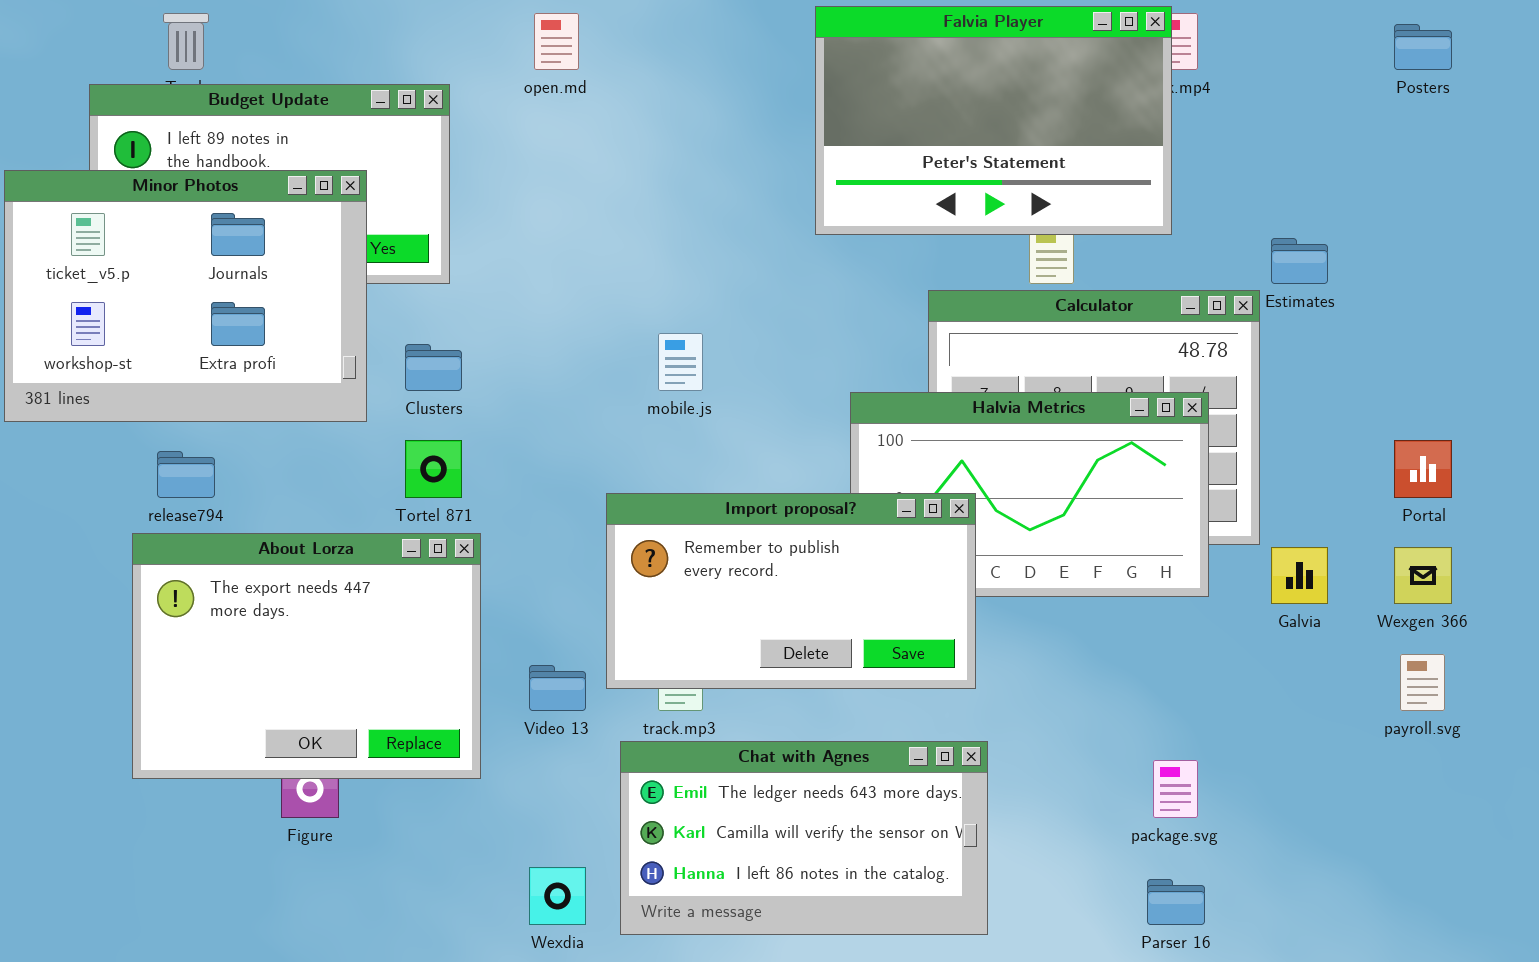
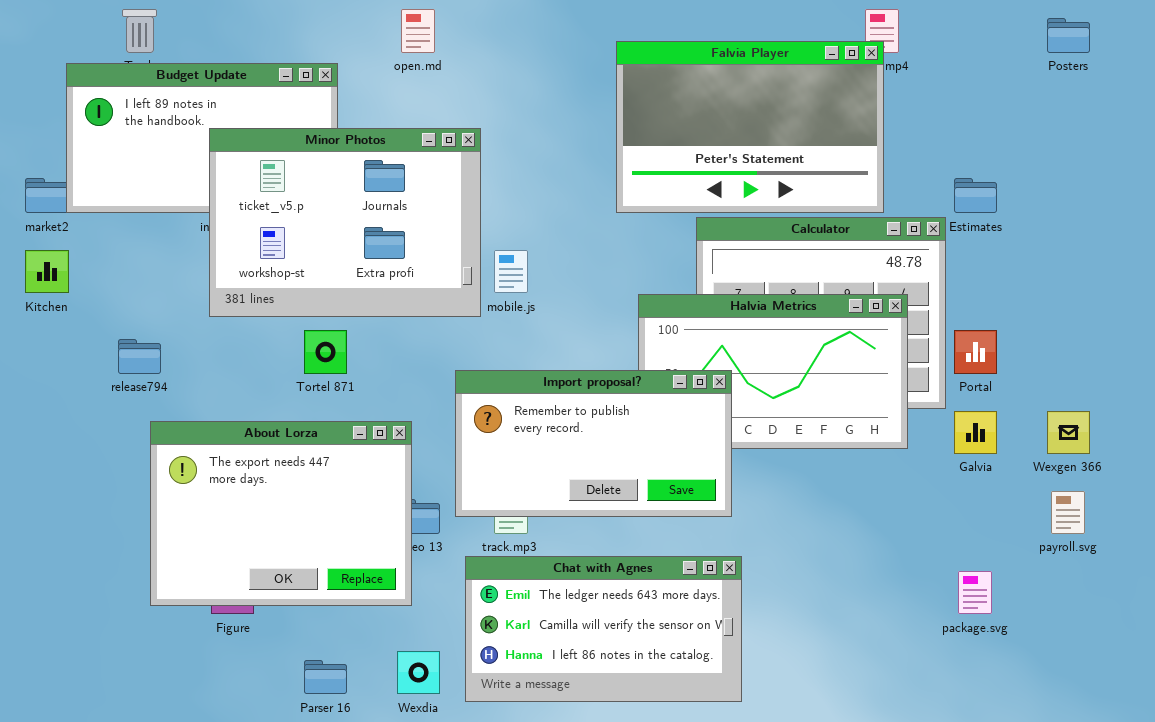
Falvia Player: [815,6,1172,235] -> [616,41,884,213], moved
Minor Photos: [4,170,367,422] -> [209,128,481,317], moved
Portal: [1394,440,1452,498] -> [954,330,997,374], moved
About Lorza: [132,533,481,779] -> [150,421,412,606], moved
package.svg: [1153,760,1198,818] -> [958,571,992,614], moved
Parser 16: [1147,879,1205,925] -> [304,660,347,694], moved

